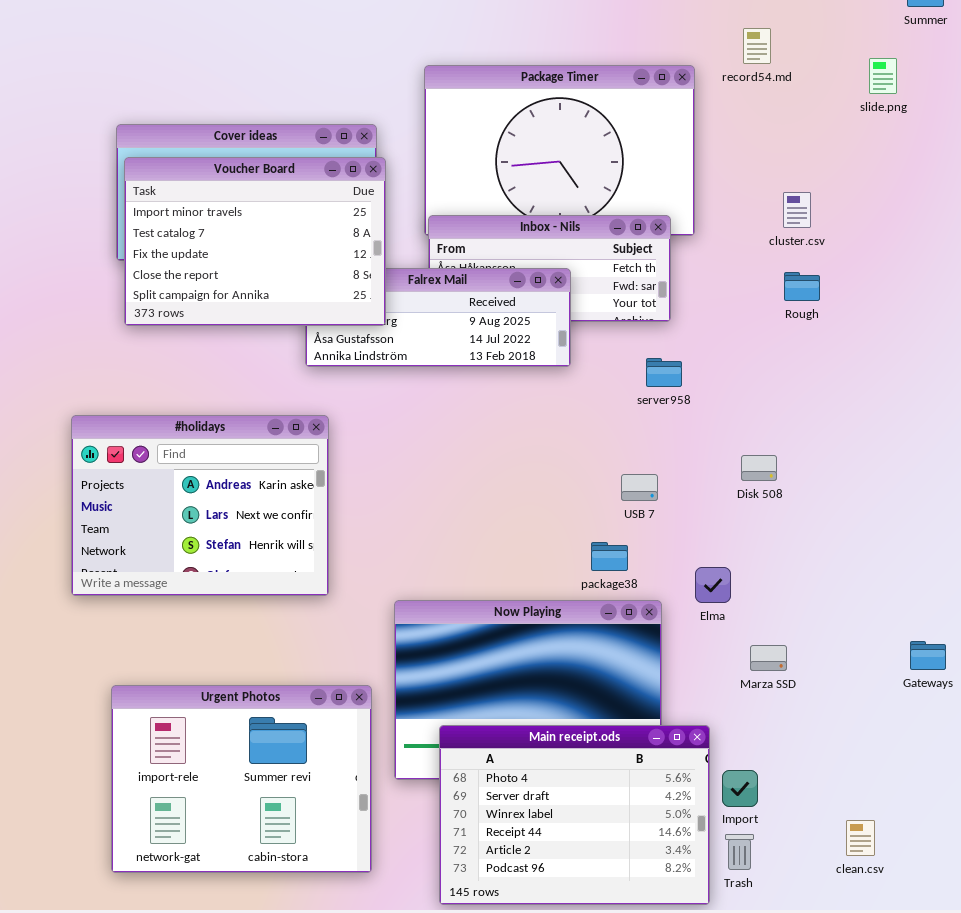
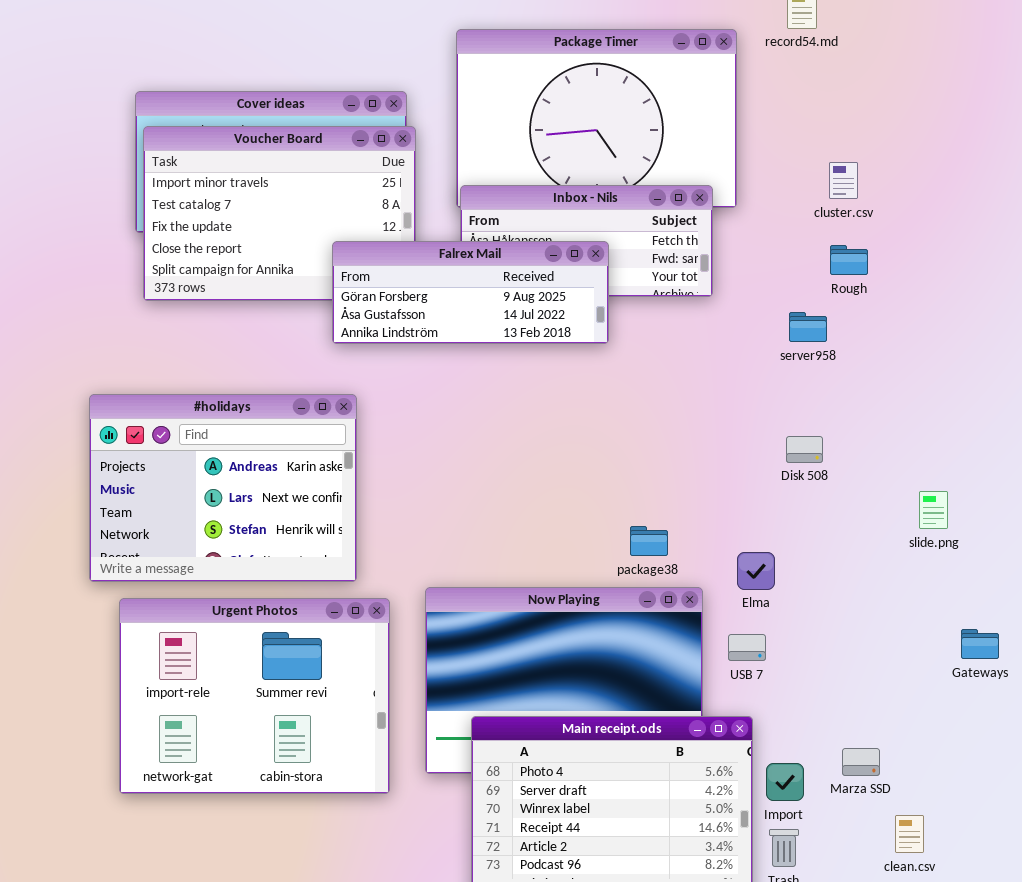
slide.png: [869,58,897,94] -> [919,491,948,529], moved
Falrex Mail: [305,268,571,367] -> [332,241,609,344], raised
server958: [646,358,682,387] -> [789,312,827,342], moved
USB 7: [621,474,658,501] -> [728,634,766,661], moved
Marza SSD: [750,645,787,671] -> [842,748,880,776], moved
Urgent Photos: [111,685,372,873] -> [119,598,390,794], moved

